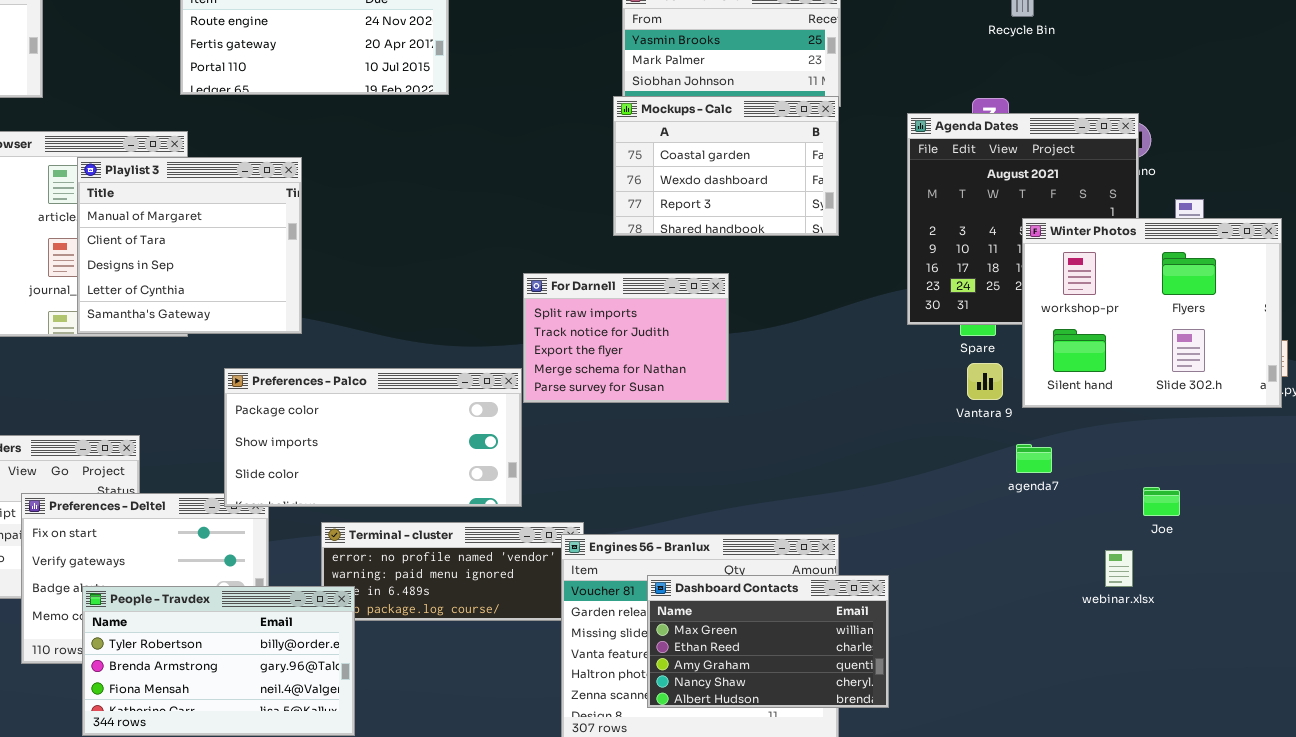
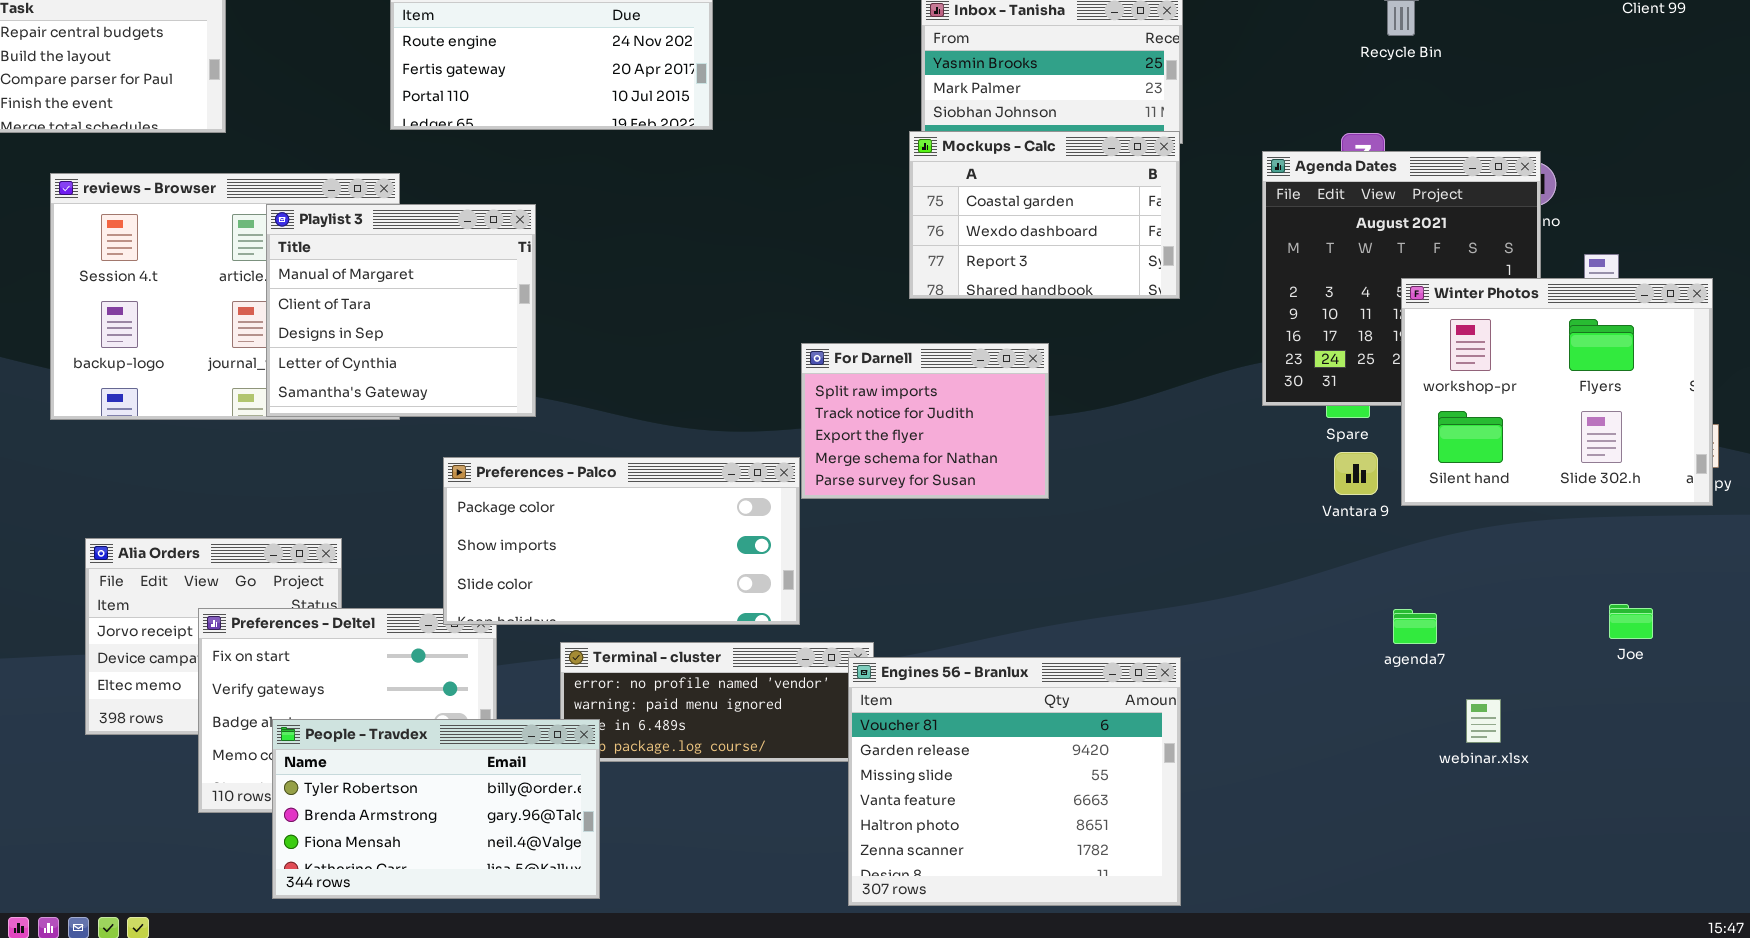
agenda7: [1016,444,1052,473] -> [1393,609,1437,644], moved
Joe: [1143,487,1180,516] -> [1609,604,1653,639], moved
webinar.xlsx: [1105,550,1133,587] -> [1466,699,1501,743], moved
Dashboard Contacts: [647,575,889,708] -> none, closed

